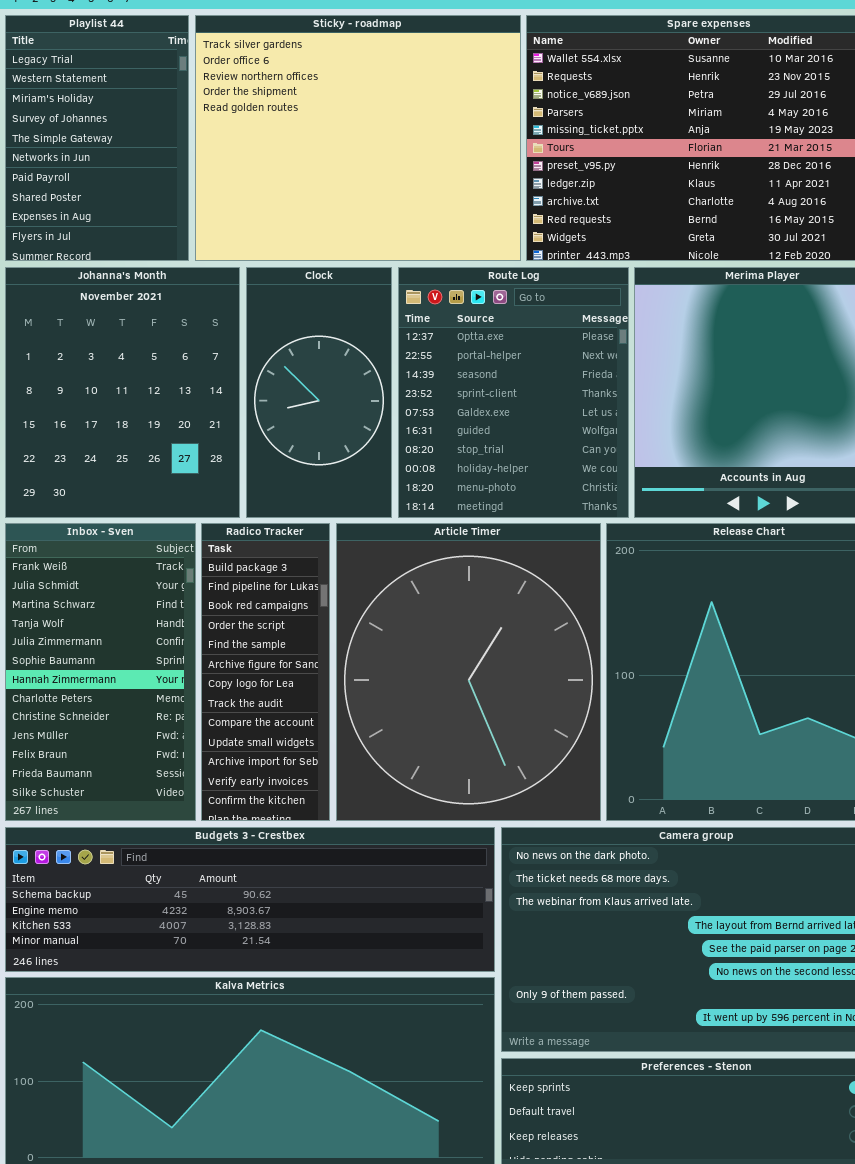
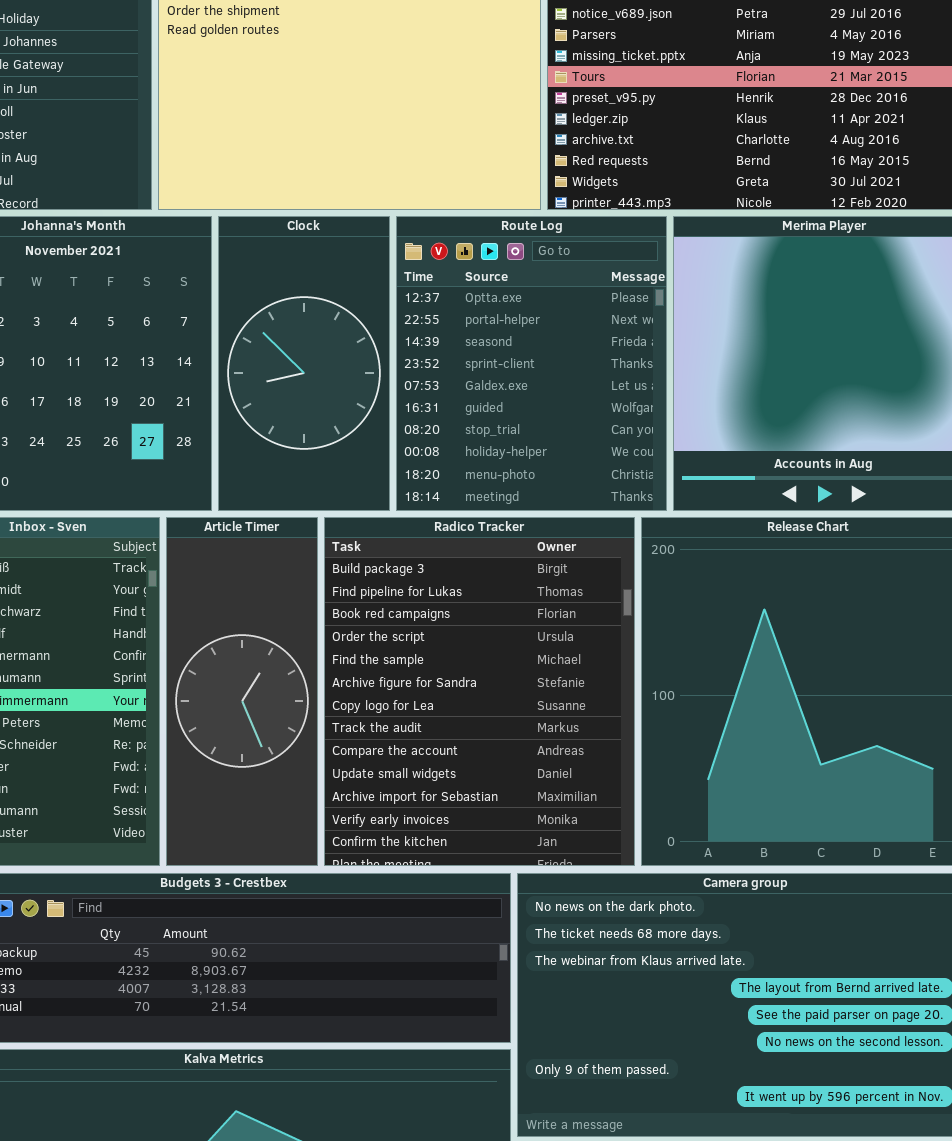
Radico Tracker: [201,523,330,821] -> [324,517,635,866], moved, resized
Article Timer: [336,523,601,821] -> [166,517,318,866], moved, resized

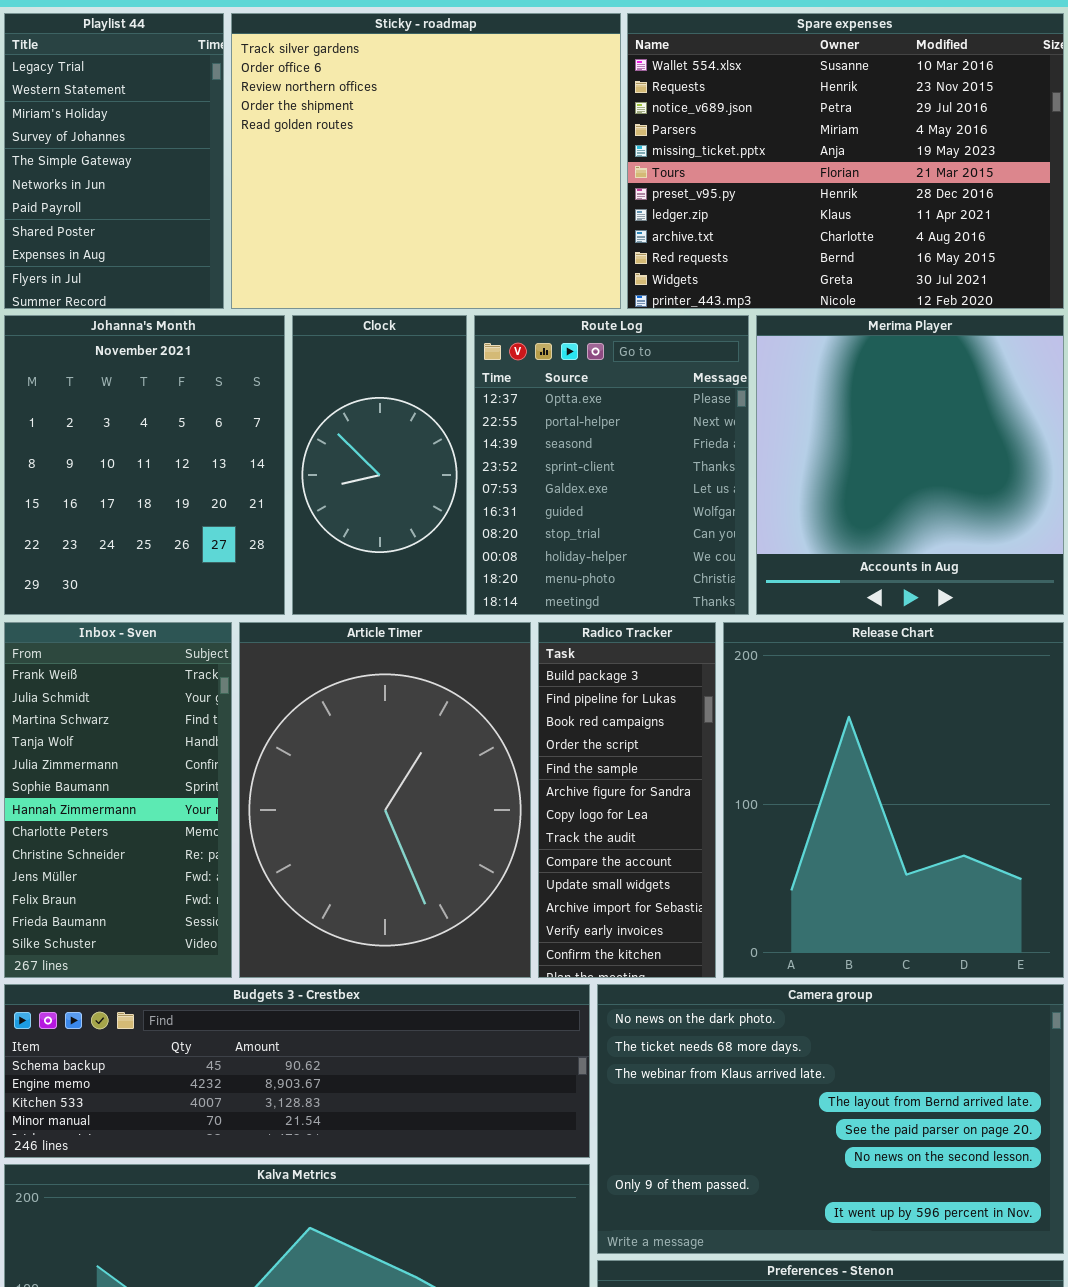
Article Timer: [166,517,318,866] -> [239,622,531,978], resized
Radico Tracker: [324,517,635,866] -> [538,622,716,978], resized

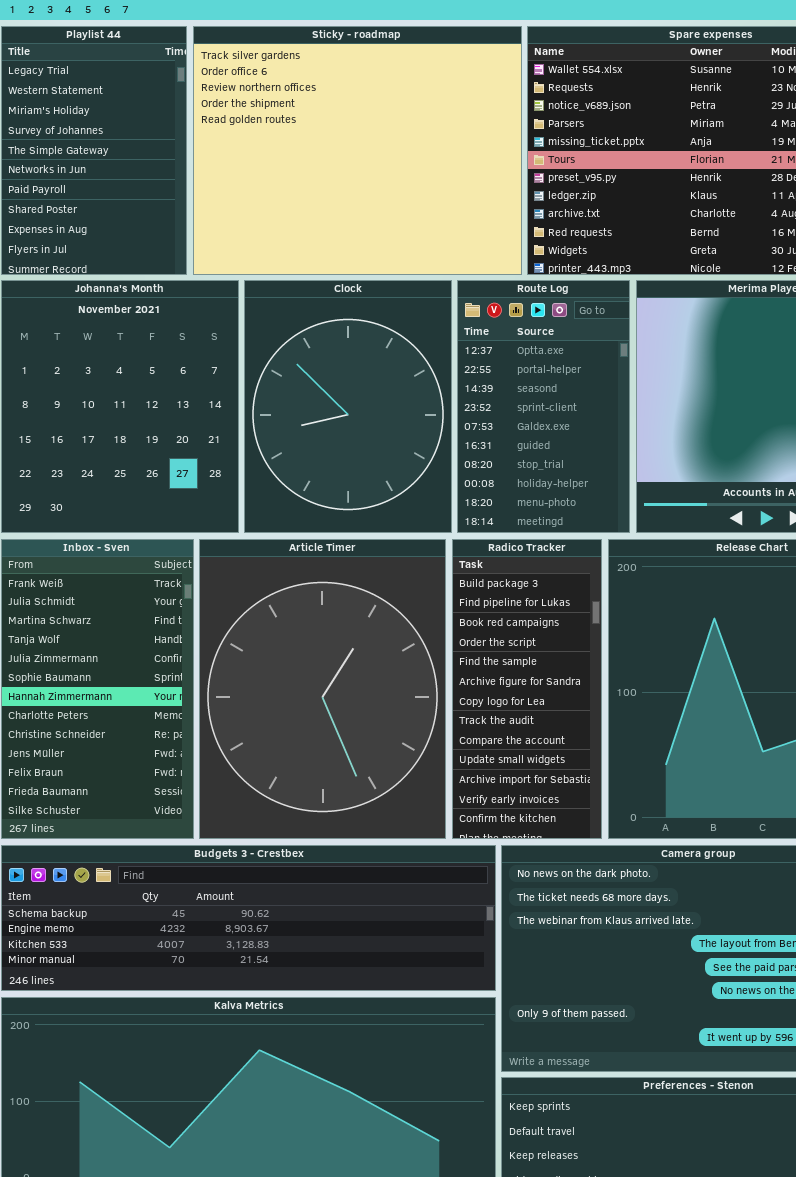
Clock: [292,315,467,615] -> [244,280,452,533], resized
Route Log: [474,315,749,615] -> [457,280,630,533], resized

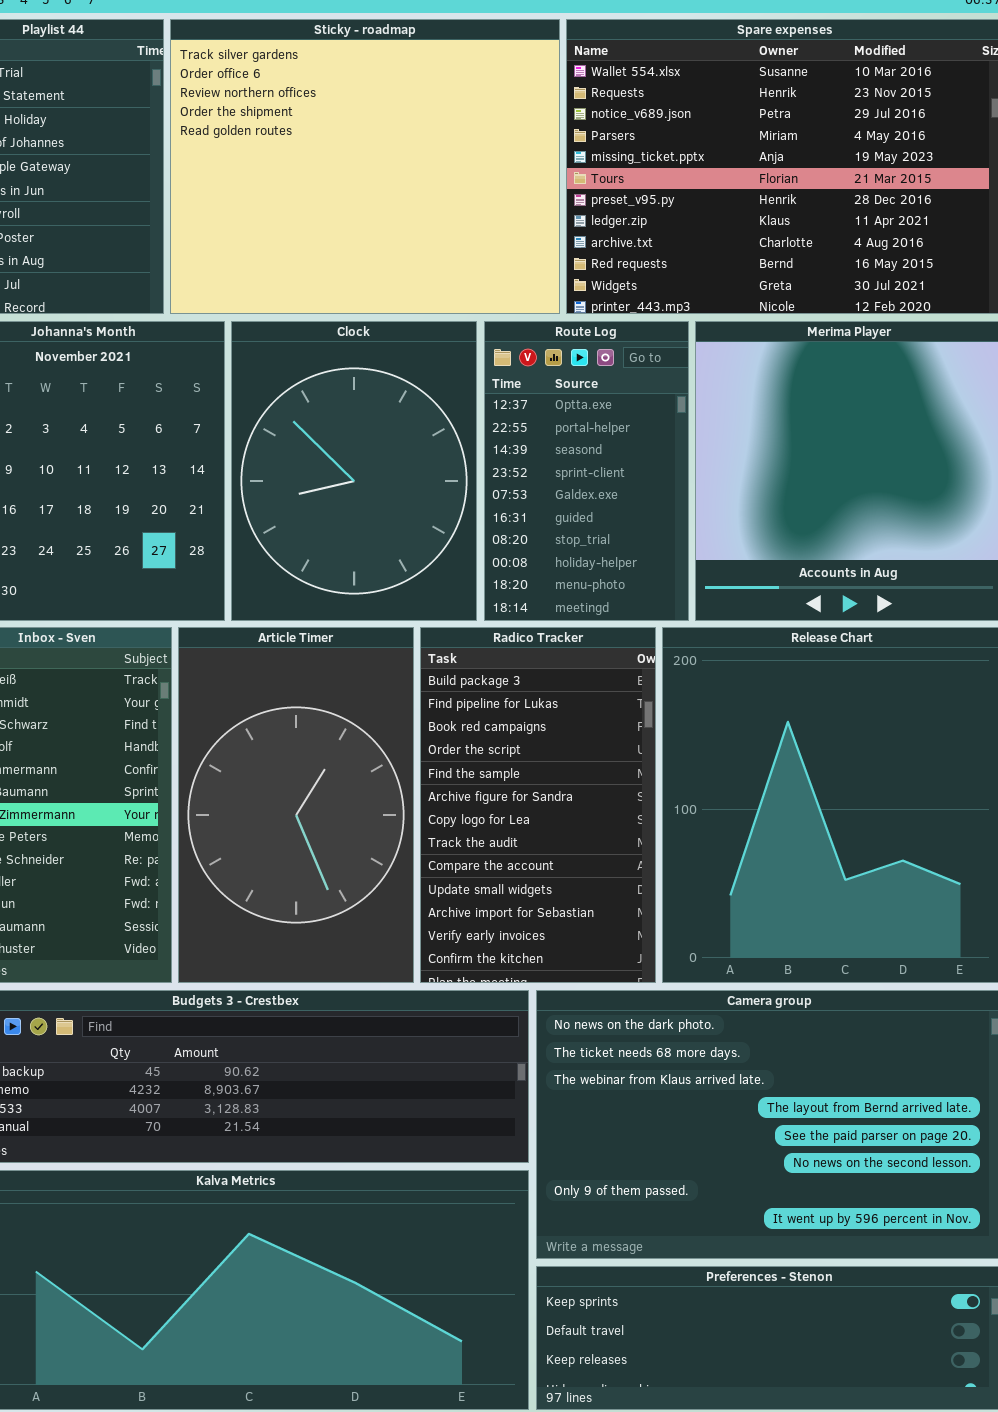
Article Timer: [199,539,446,839] -> [178,627,414,983], resized
Radico Tracker: [452,539,602,839] -> [420,627,656,983], resized

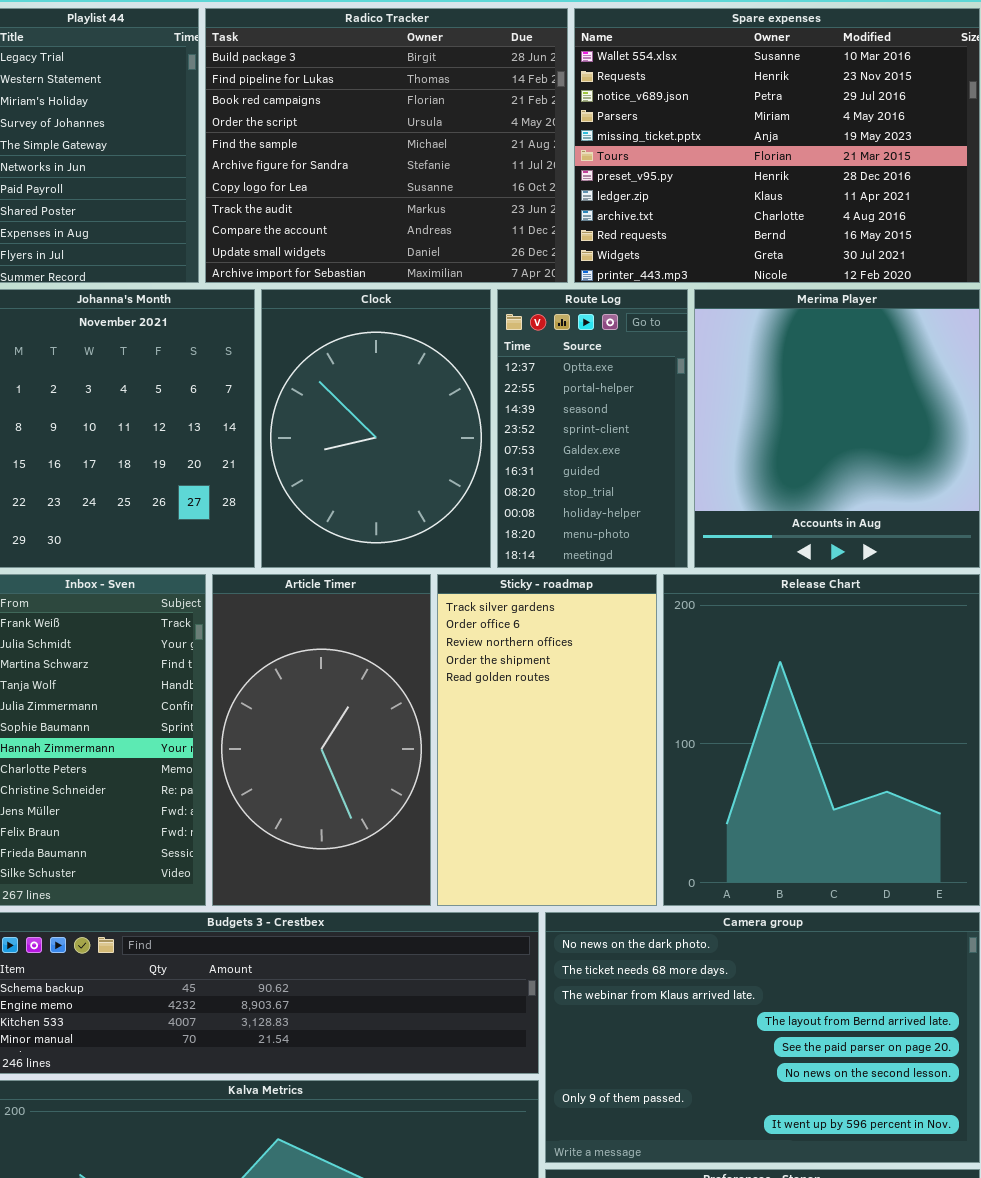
Sticky - roadmap: [170,19,560,314] -> [437,574,657,906], moved, resized
Radico Tracker: [420,627,656,983] -> [205,8,568,283], moved, resized

